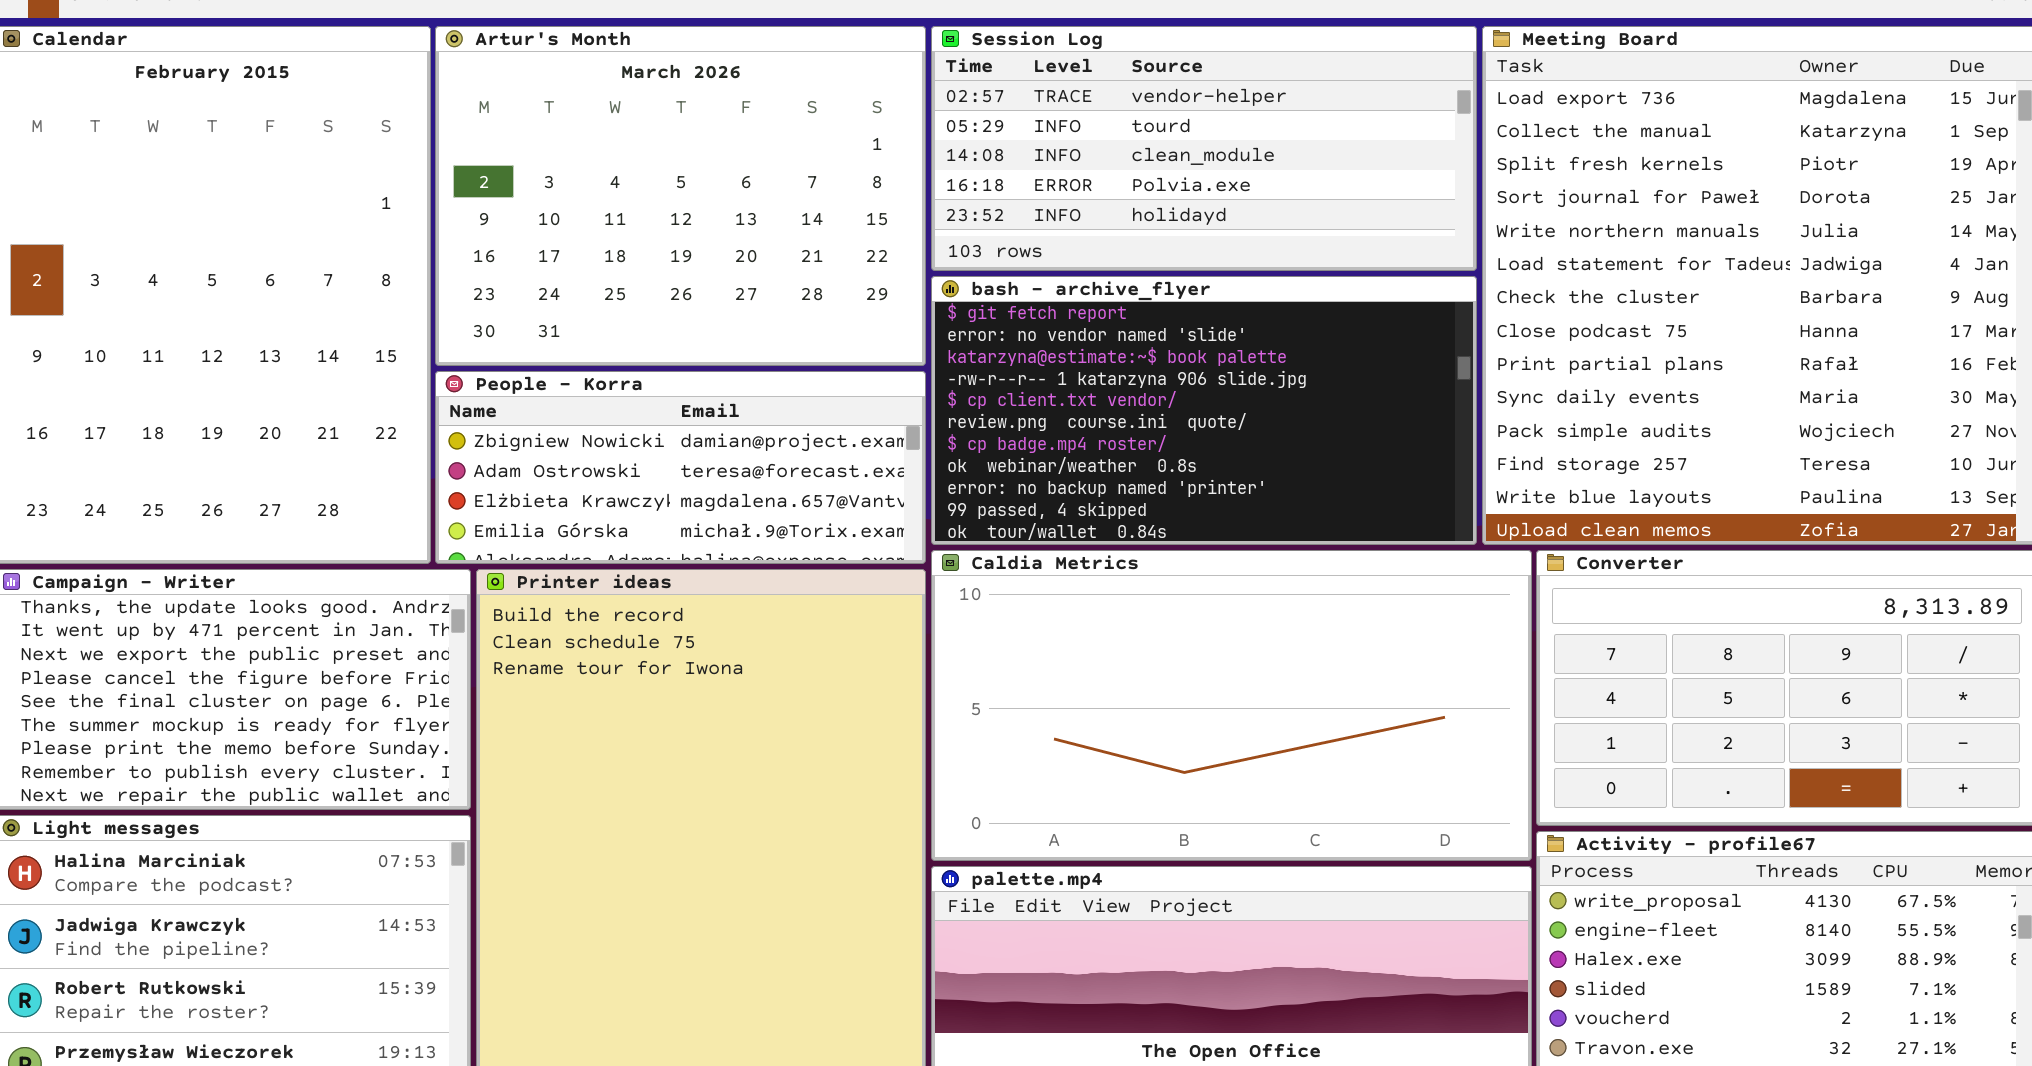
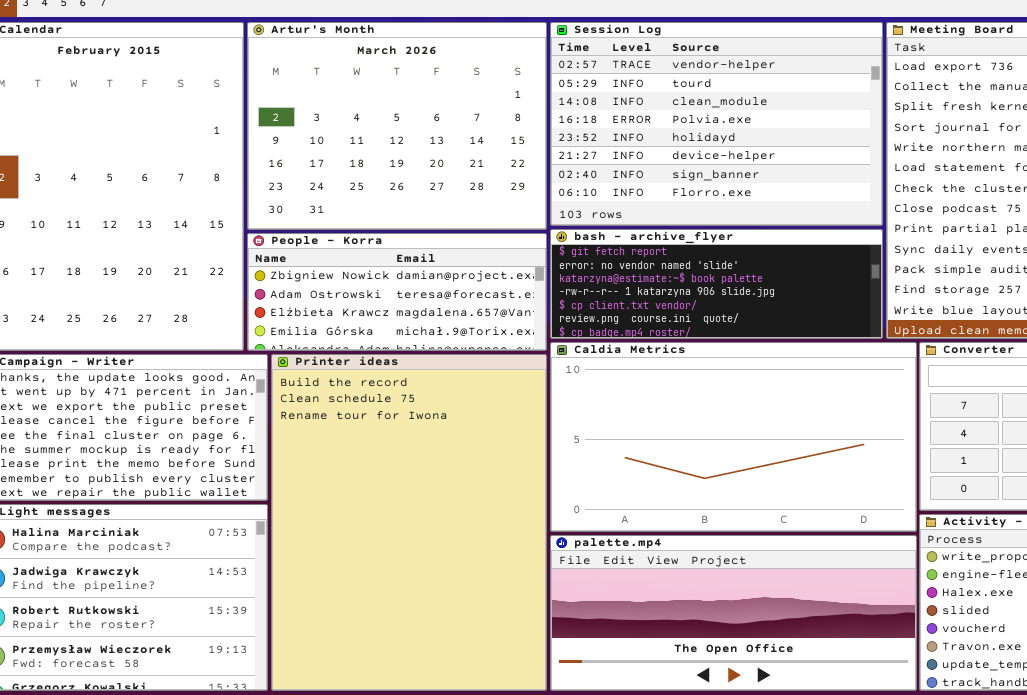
Session Log: [931,26,1477,271] -> [550,22,883,226], resized
bash - archive_flyer: [931,276,1477,545] -> [550,229,883,339], resized

